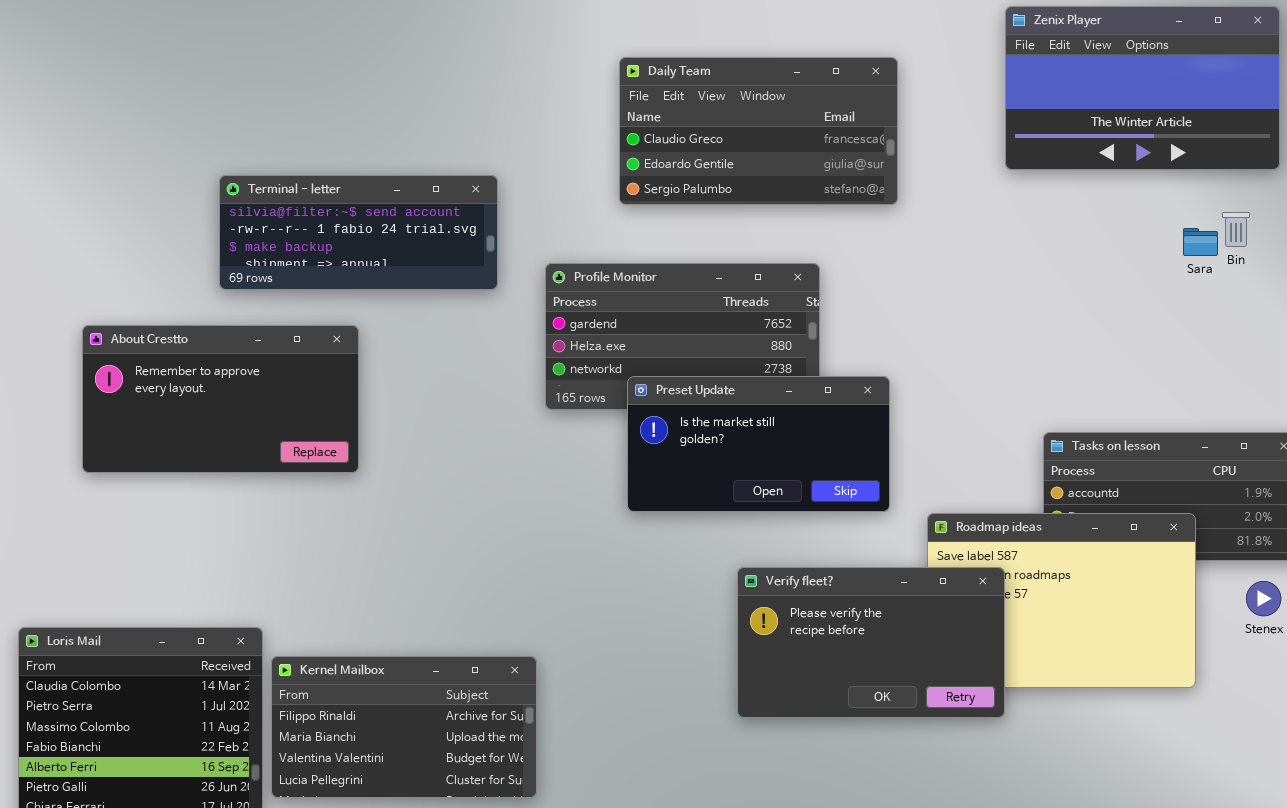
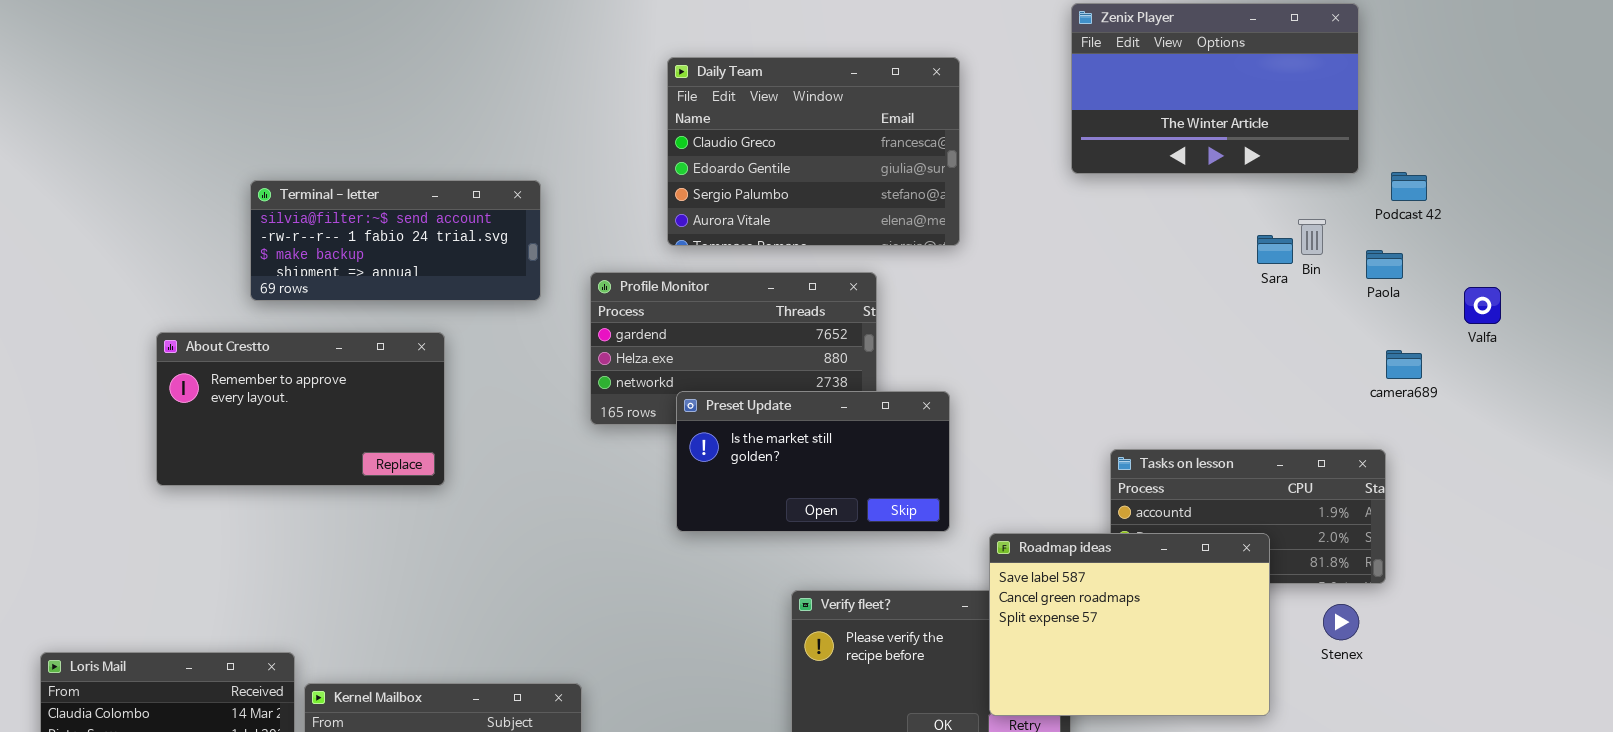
Daily Team: [619,57,898,205] -> [667,57,960,246], resized
About Crestto: [82,325,359,473] -> [156,332,445,486], moved
Roadmap ideas: [927,513,1196,688] -> [989,533,1270,716], raised

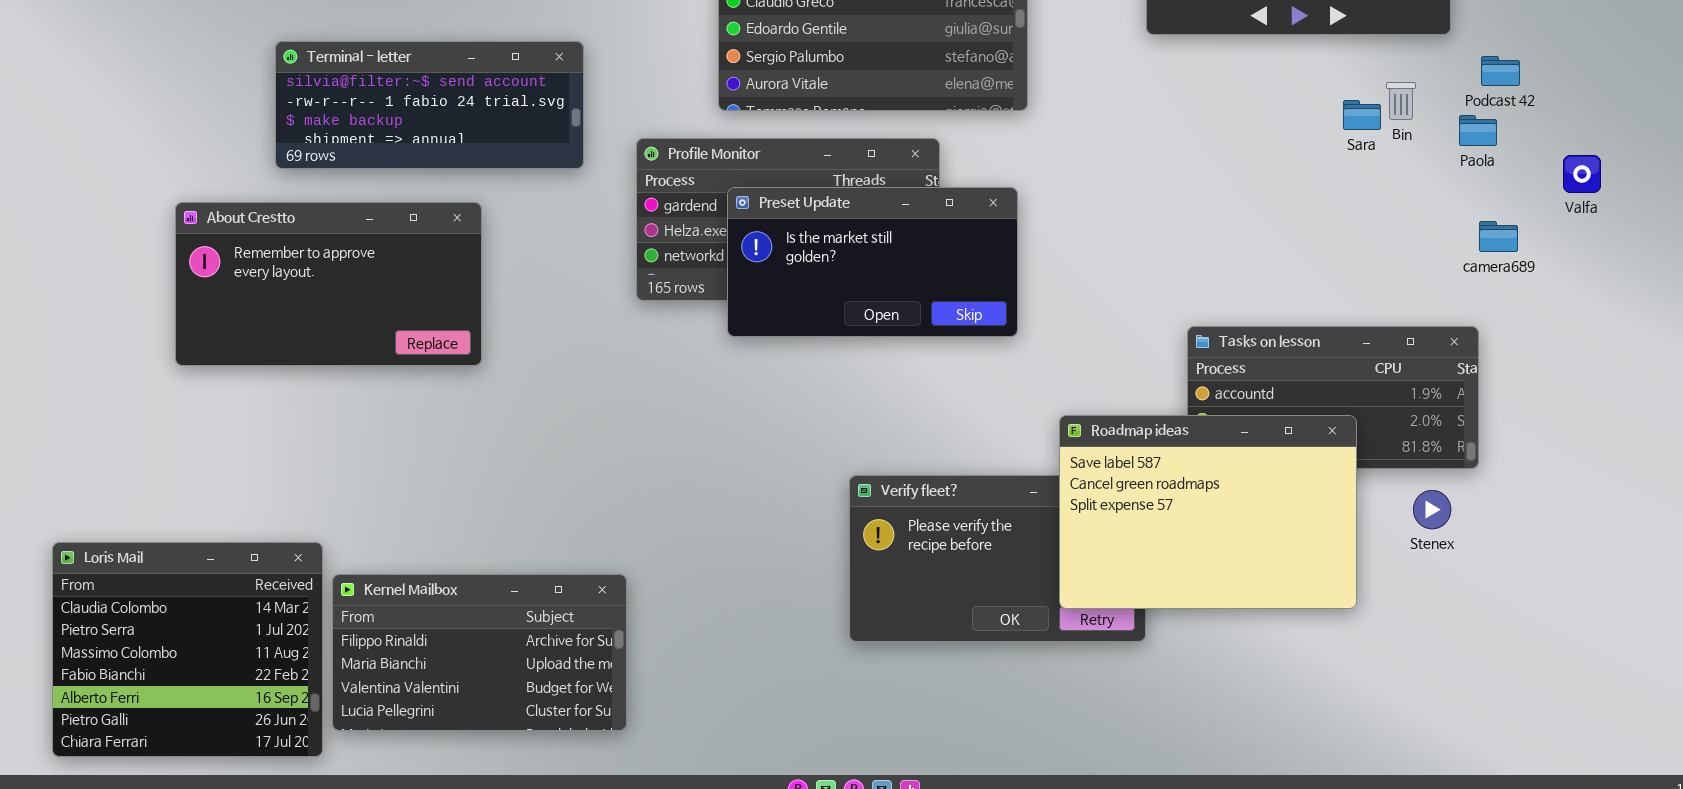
Podcast 42: [1391,172,1427,201] -> [1481,56,1520,86], moved
Preset Update: [676,391,950,532] -> [727,187,1018,337], moved

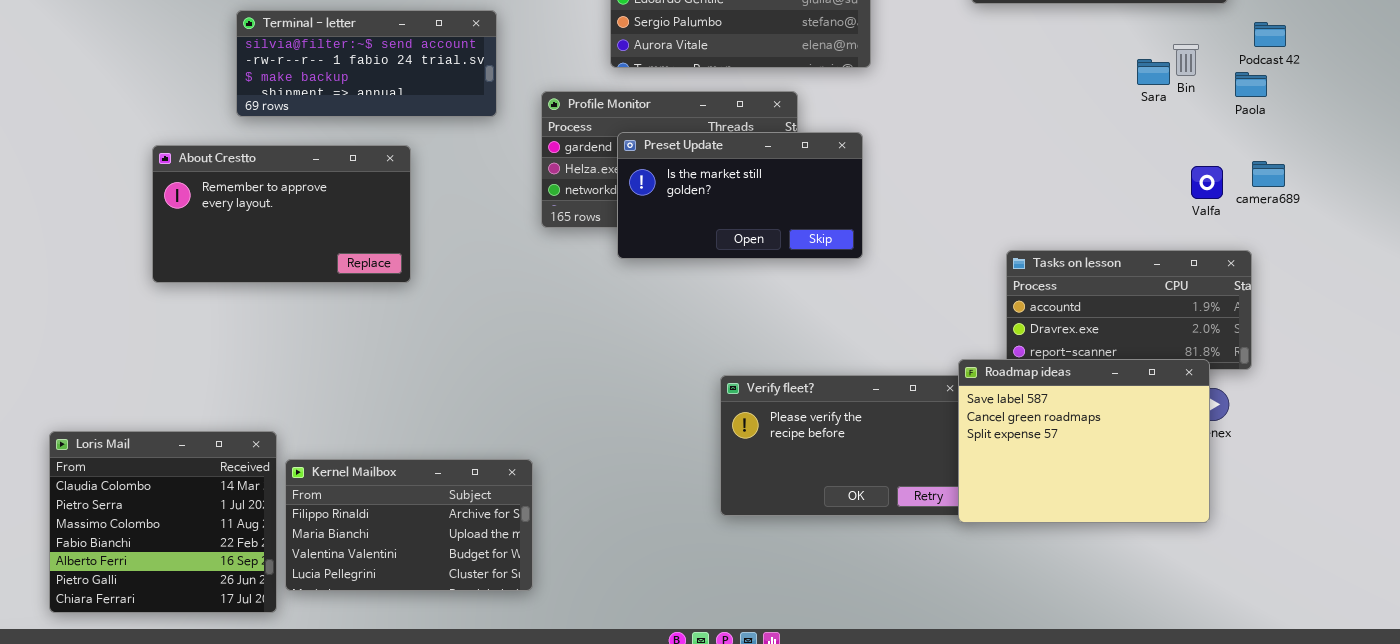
Valfa: [1563,155,1601,193] -> [1191,166,1223,199], moved
Roadmap ideas: [1059,415,1357,609] -> [958,359,1210,523], moved

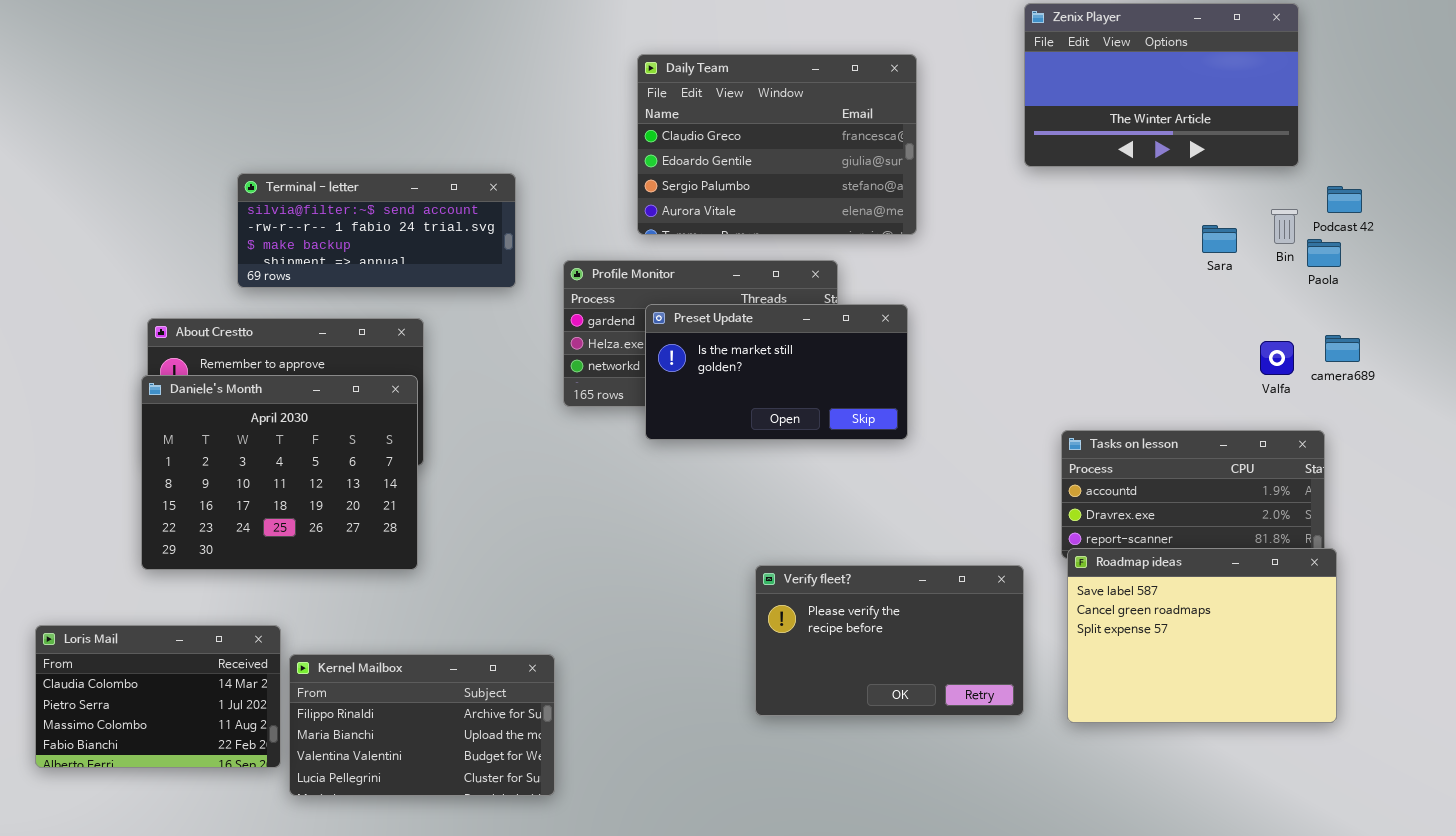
Bin: [1173,44,1199,76] -> [1271,209,1298,244], moved
Daniele's Month: none -> [141,375,418,570], opened
Roadmap ideas: [958,359,1210,523] -> [1067,548,1337,723], moved
Loris Mail: [49,431,277,613] -> [35,625,281,768], resized

